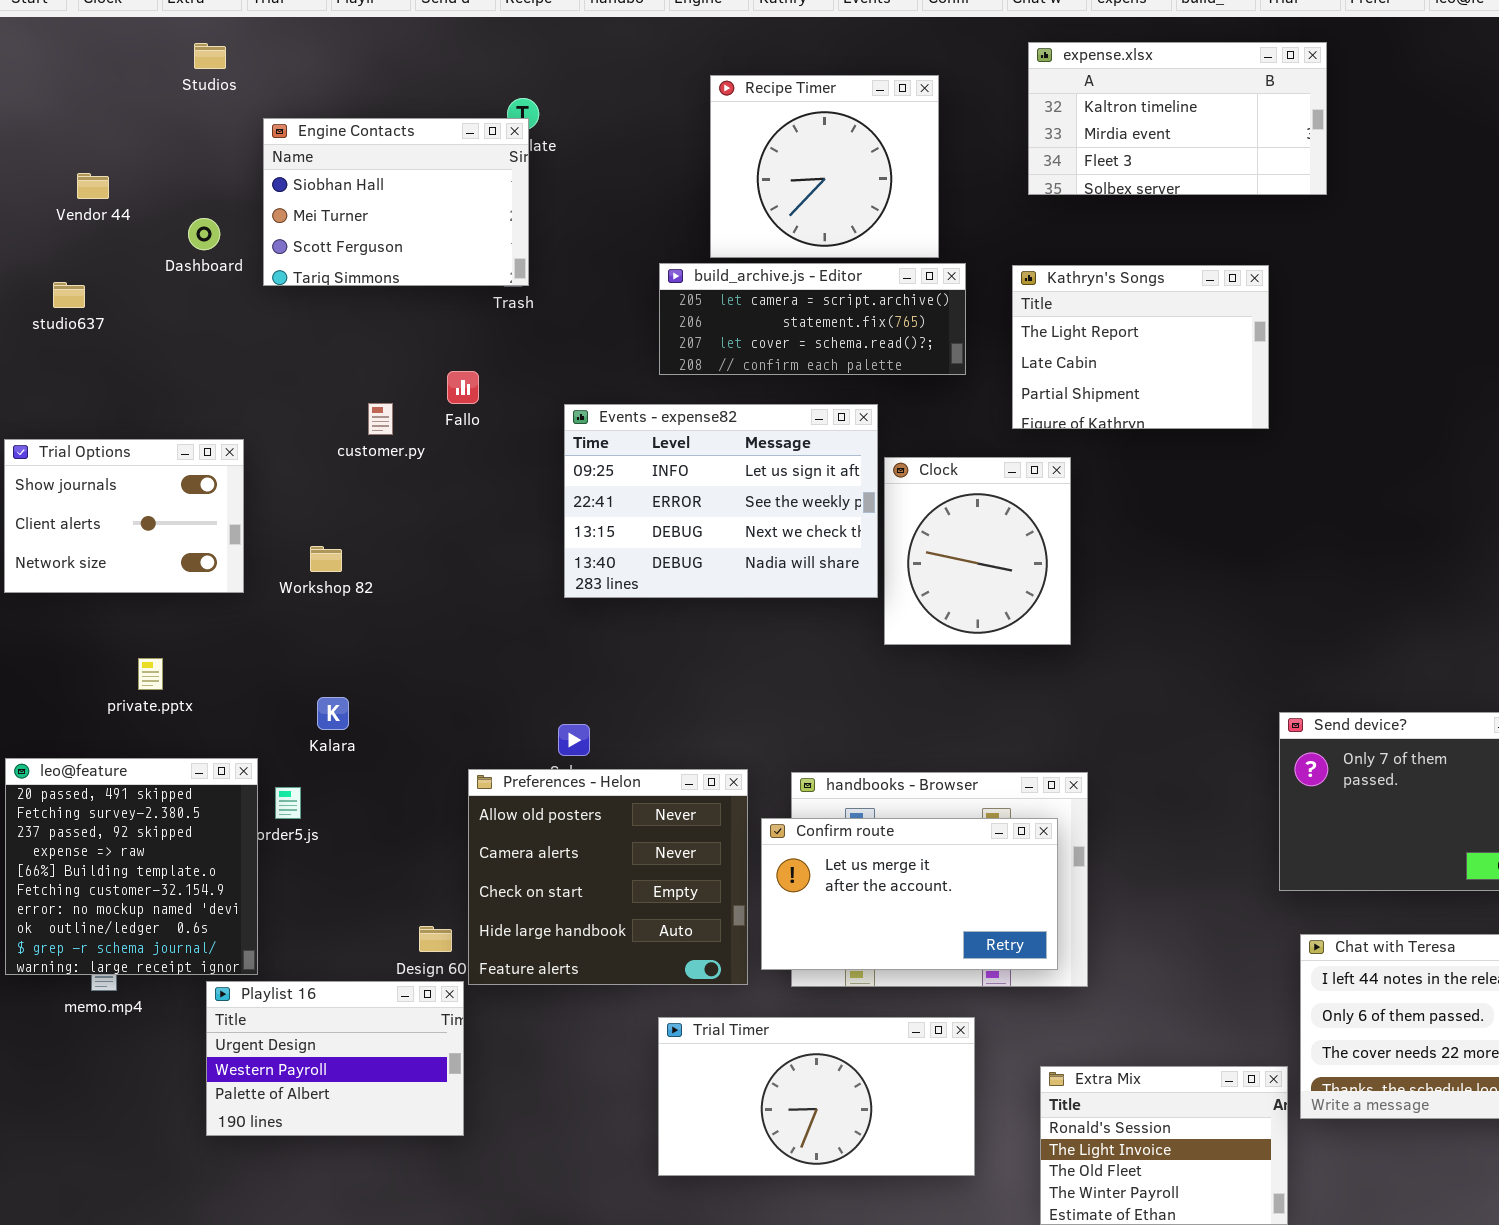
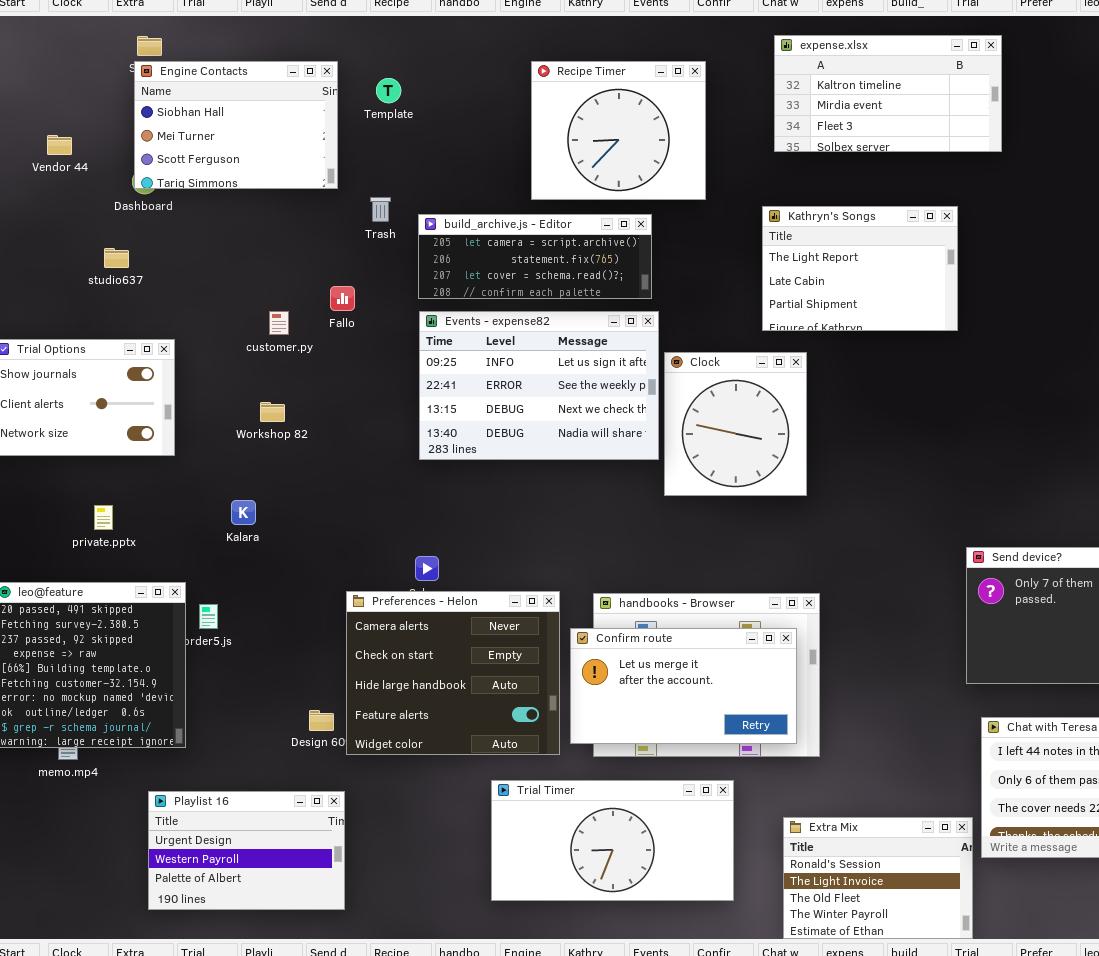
Engine Contacts: [263,118,529,286] -> [134,61,338,189], moved
build_archive.js - Editor: [659,263,966,375] -> [418,214,652,299], moved
studio637: [53,282,85,308] -> [104,248,129,268], moved
Workshop 82: [310,546,342,572] -> [260,402,285,422], moved
Kalara: [317,697,349,730] -> [231,500,256,525], moved
Preferences - Helon: [468,769,748,985] -> [346,591,560,755], scrolled down 1 row
Playlist 16: [206,981,464,1136] -> [148,791,345,910], moved

